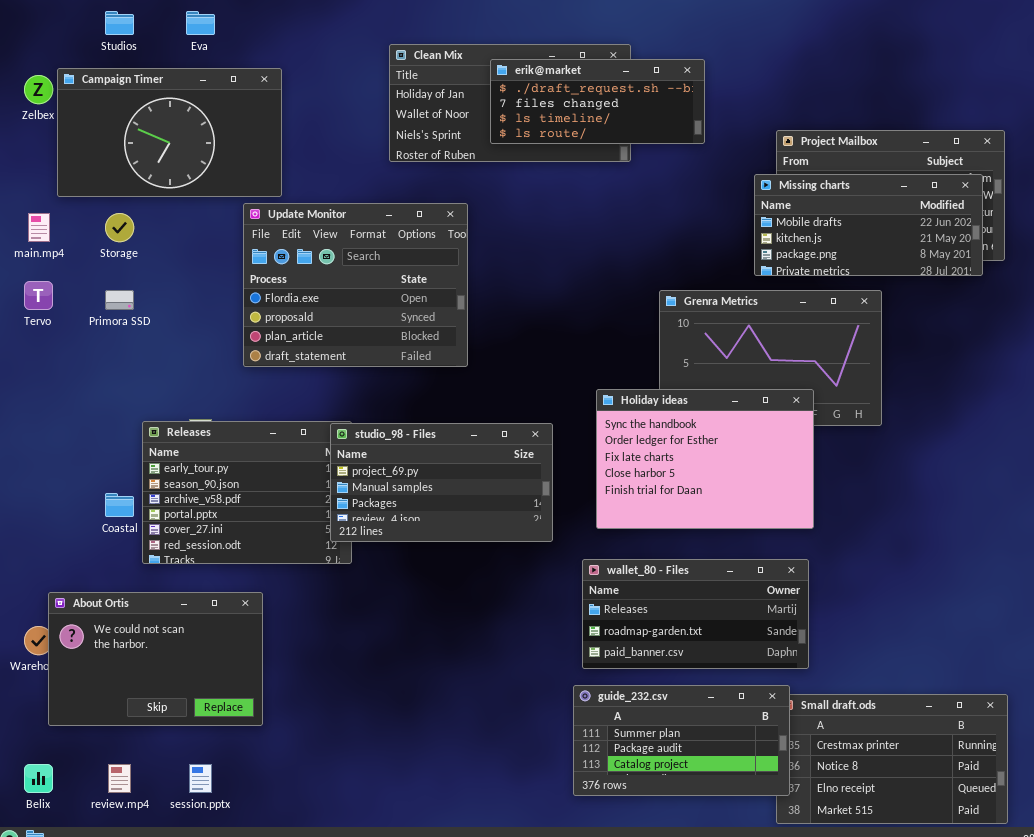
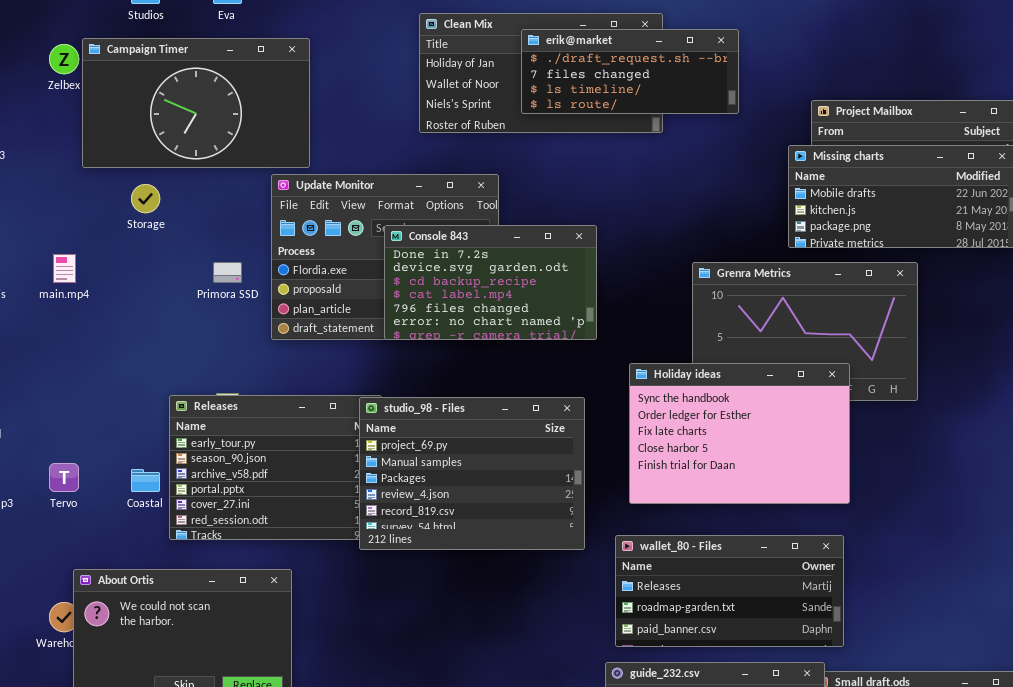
main.mp4: [28,213,50,242] -> [53,254,76,283], moved
Console 843: none -> [384,225,597,340], opened
Tervo: [24,281,53,310] -> [49,463,79,492], moved
Primora SSD: [105,290,134,310] -> [213,262,242,283], moved
studio_98 - Files: [330,423,553,542] -> [359,397,585,550], resized

